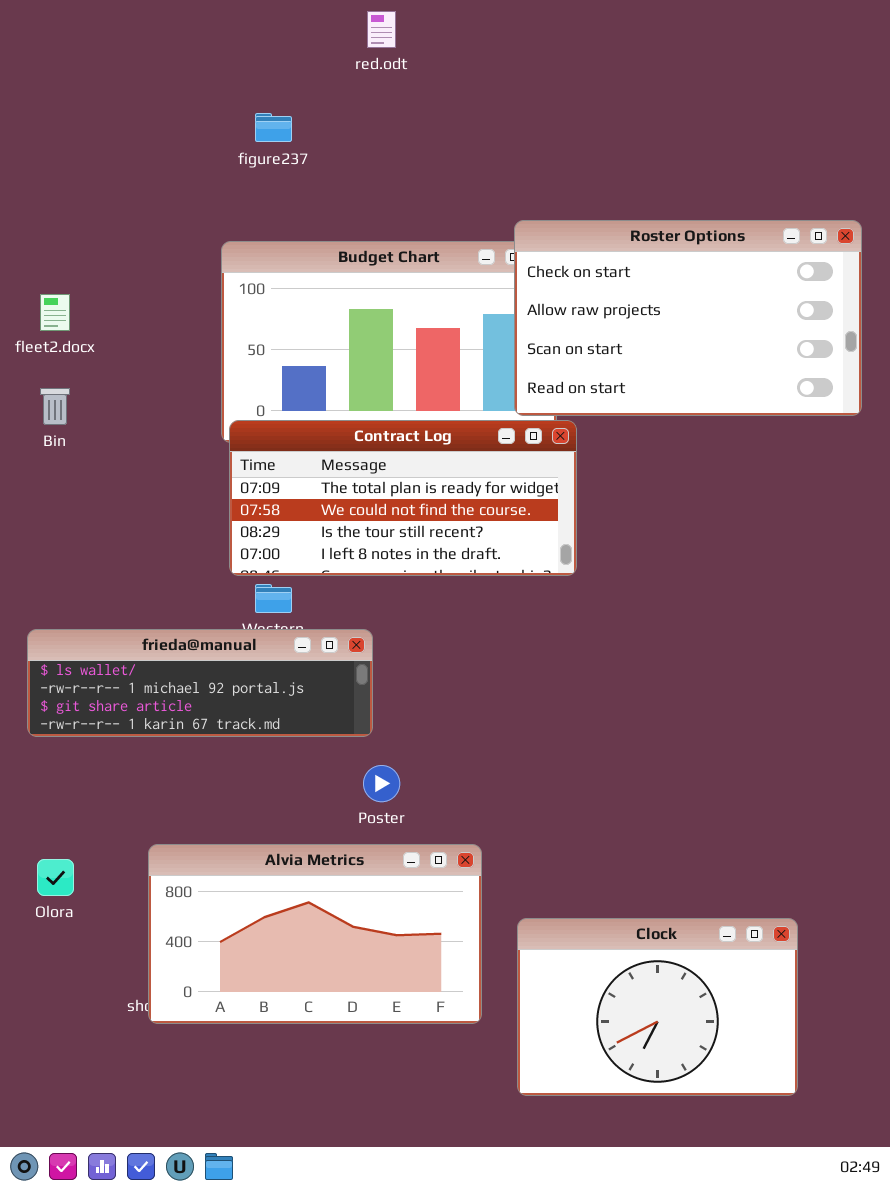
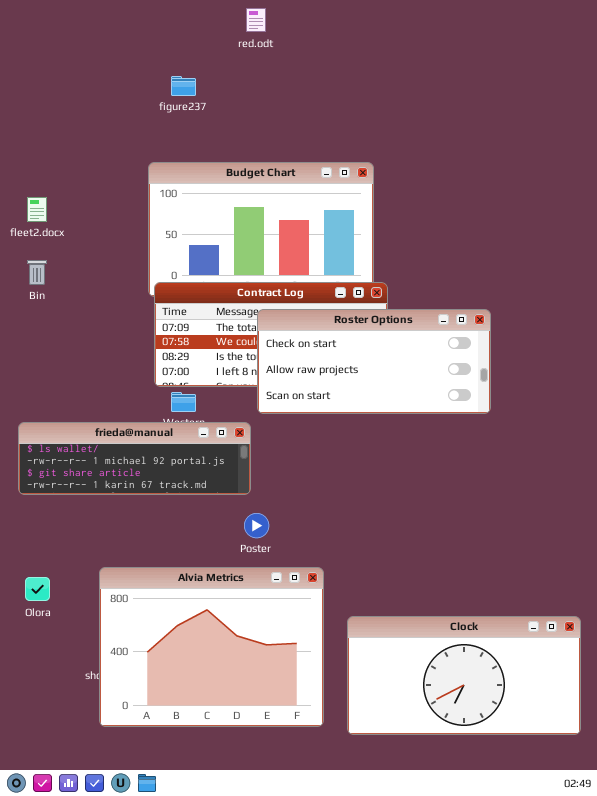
Roster Options: [514,220,862,416] -> [257,309,491,414], moved, resized
Alvia Metrics: [148,844,482,1024] -> [99,567,324,727], resized
Clock: [517,918,798,1096] -> [347,616,581,735], resized

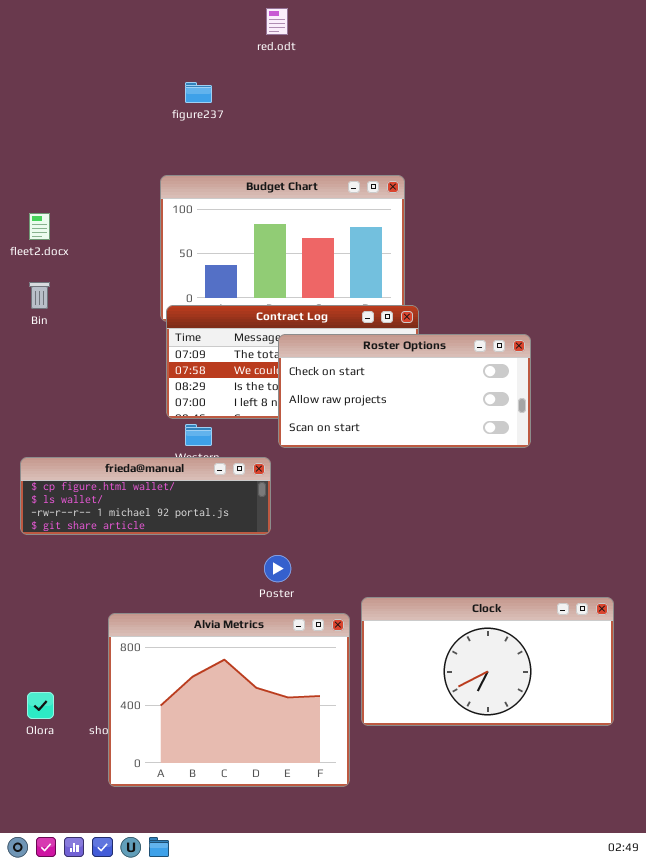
frieda@manual: [18,422,251,495] -> [20,457,271,535], scrolled up 1 row
Olora: [25,577,50,601] -> [27,692,54,719], moved
Clock: [347,616,581,735] -> [361,597,614,726], moved

